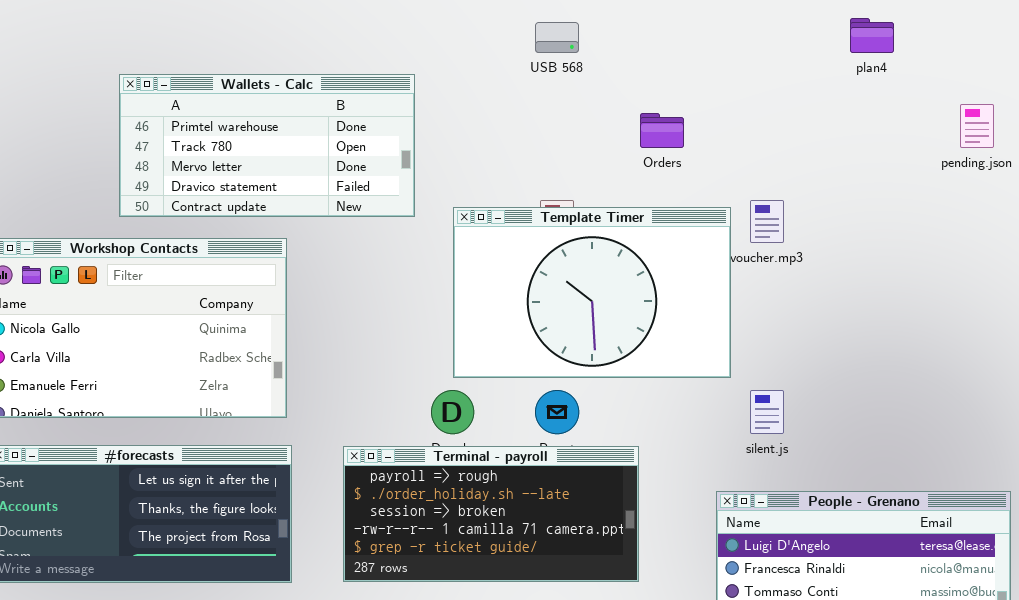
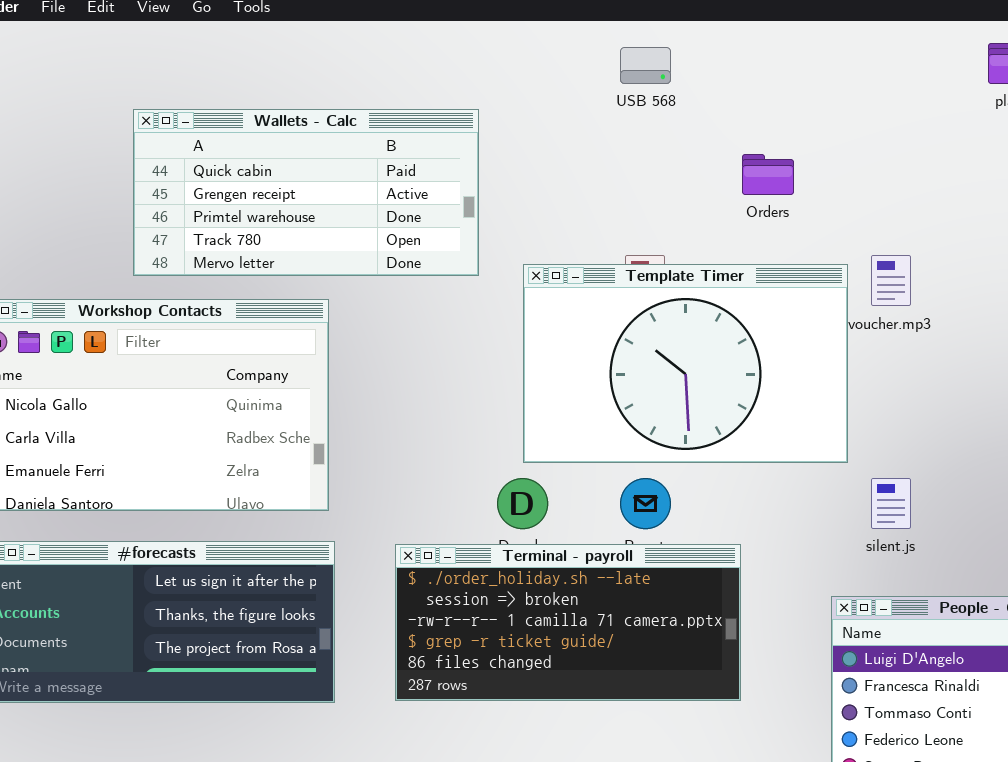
Wallets - Calc: [119,74,415,217] -> [133,109,479,276], scrolled up 2 rows
Terminal - payroll: [343,446,639,582] -> [395,544,741,701], scrolled down 1 row

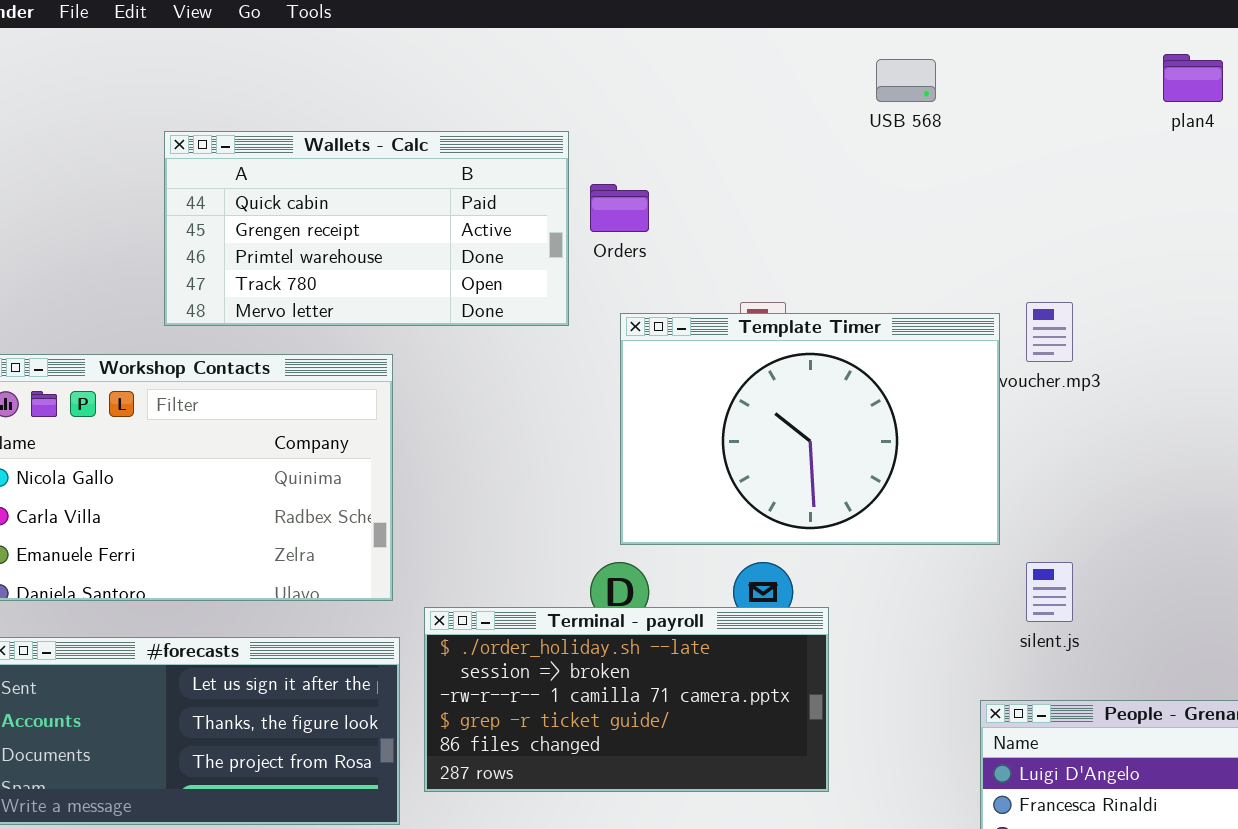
USB 568: [620,47,671,84] -> [876,59,936,102], moved
Orders: [742,154,794,195] -> [590,184,649,232], moved
Terminal - payroll: [395,544,741,701] -> [424,607,829,792], moved

